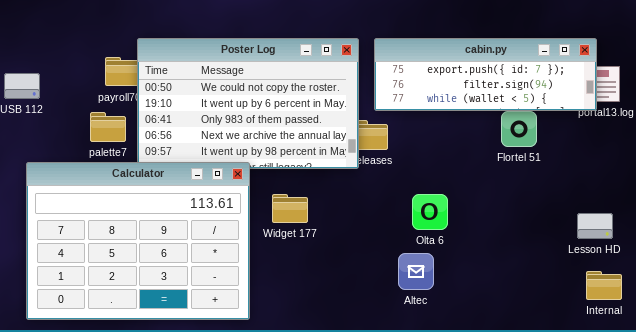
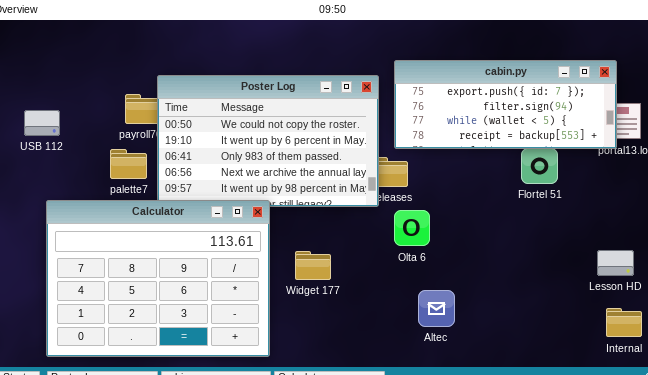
cabin.py: [374,38,597,111] -> [394,60,617,149], resized
Widget 177: [272,194,308,223] -> [295,251,331,280], moved
Olta 6: [412,194,448,230] -> [394,210,430,246], moved

